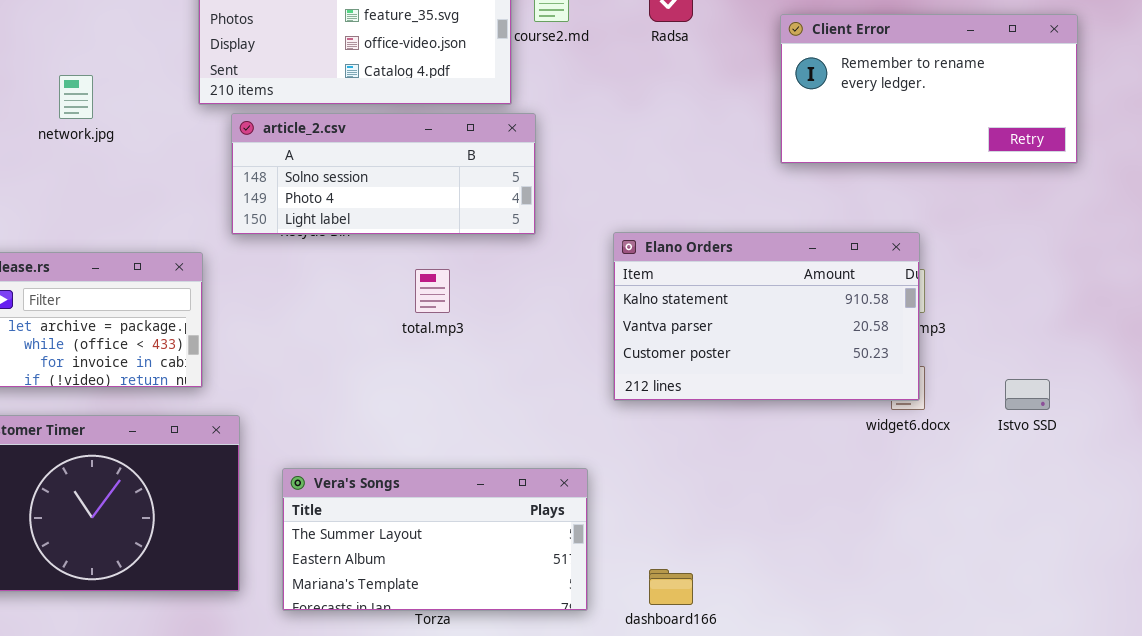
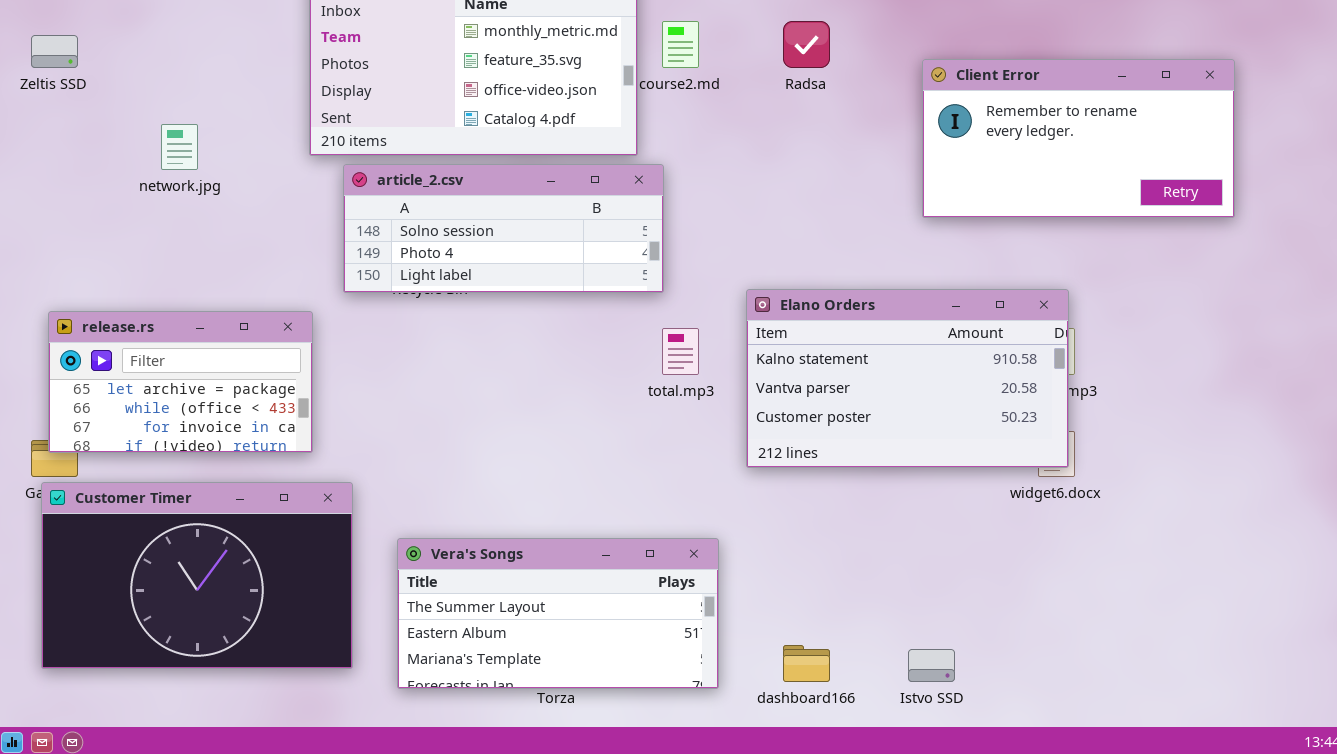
total.mp3: [415,269,450,313] -> [662,328,699,375], moved
Istvo SSD: [1005,379,1050,410] -> [908,649,955,682], moved

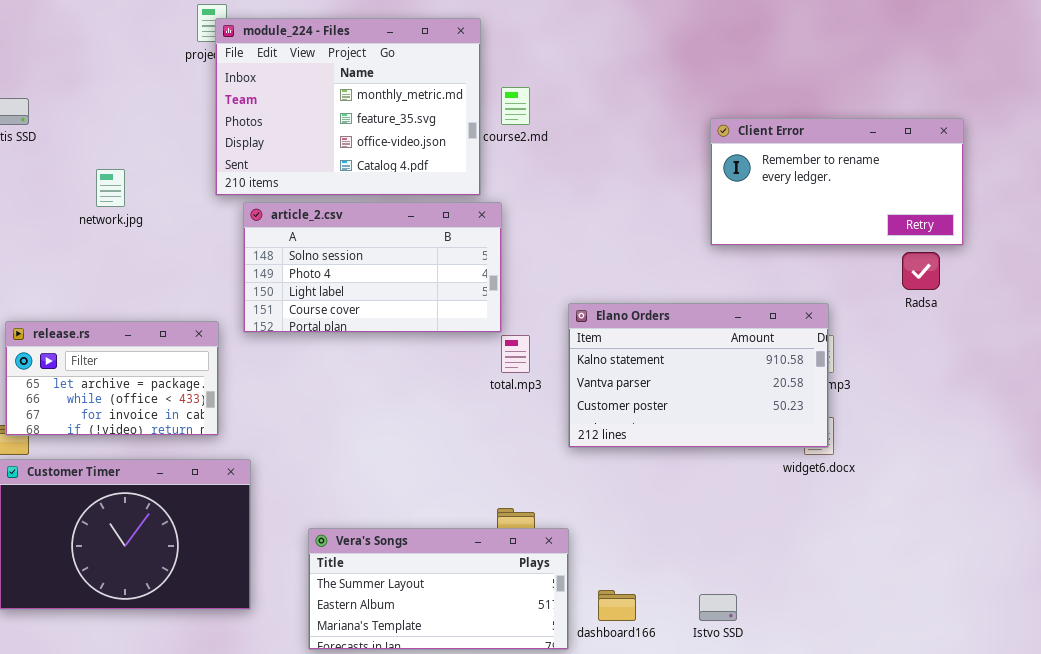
Radsa: [783,21,830,68] -> [902,252,940,290], moved
article_2.csv: [343,164,664,293] -> [243,202,502,333], resized
Vera's Songs: [397,538,719,689] -> [308,528,569,650], moved

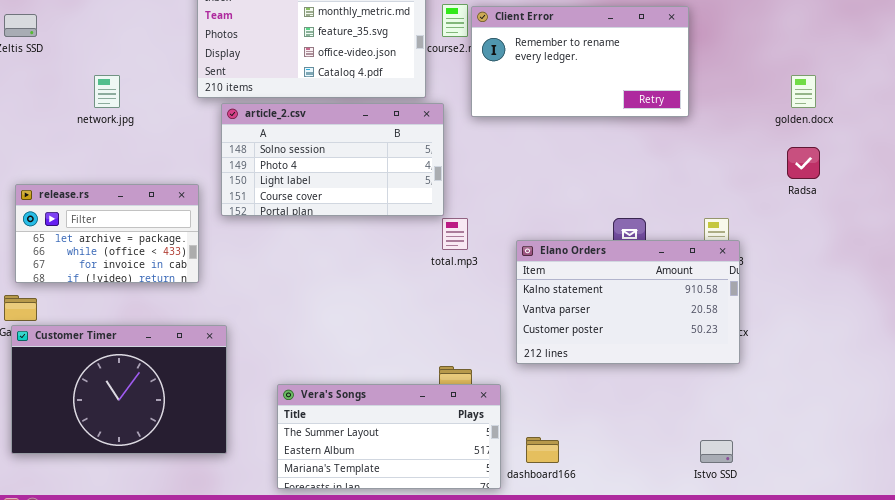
Client Error: [710,118,964,246] -> [471,6,689,117], moved
Elano Orders: [568,303,829,448] -> [516,240,740,364], moved
release.rs: [5,321,219,436] -> [15,184,199,283], moved
Istvo SSD: [699,594,737,621] -> [700,440,733,463], moved

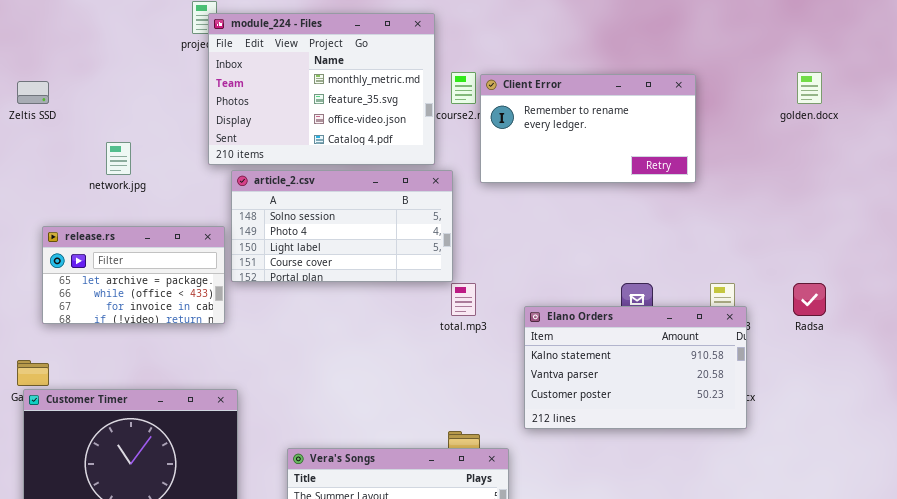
golden.docx: [791,75,816,108] -> [797,72,822,104], moved
Radsa: [787,147,820,179] -> [793,283,826,316], moved
release.rs: [15,184,199,283] -> [42,226,225,324], moved

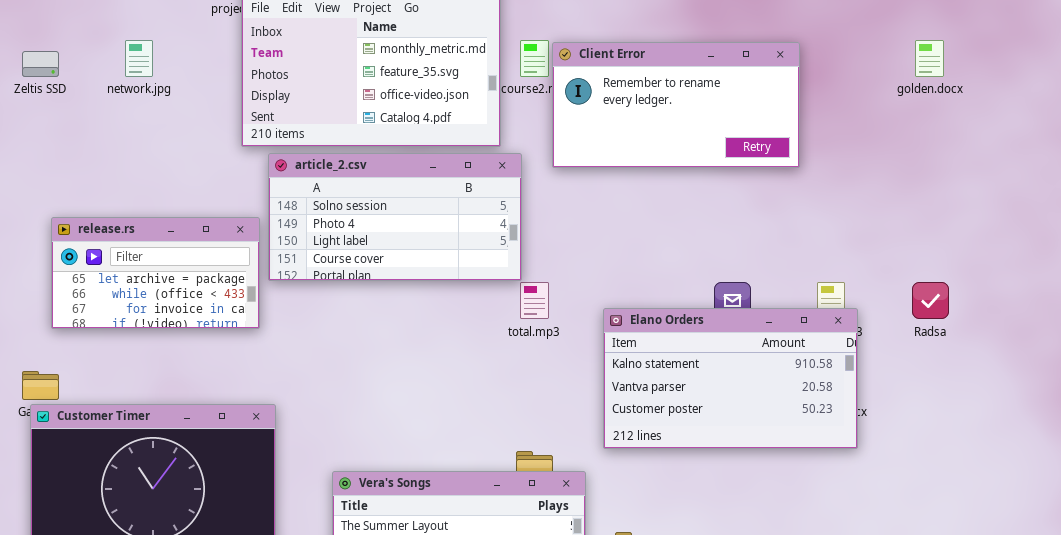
network.jpg: [106,142,131,175] -> [125,40,153,77], moved

